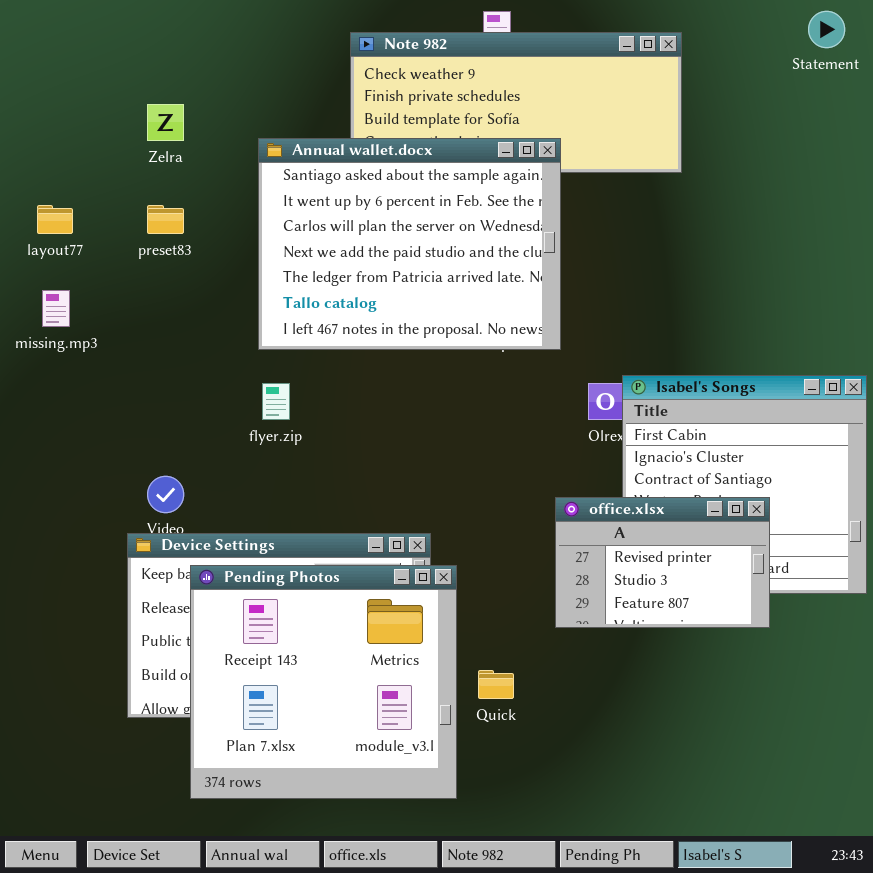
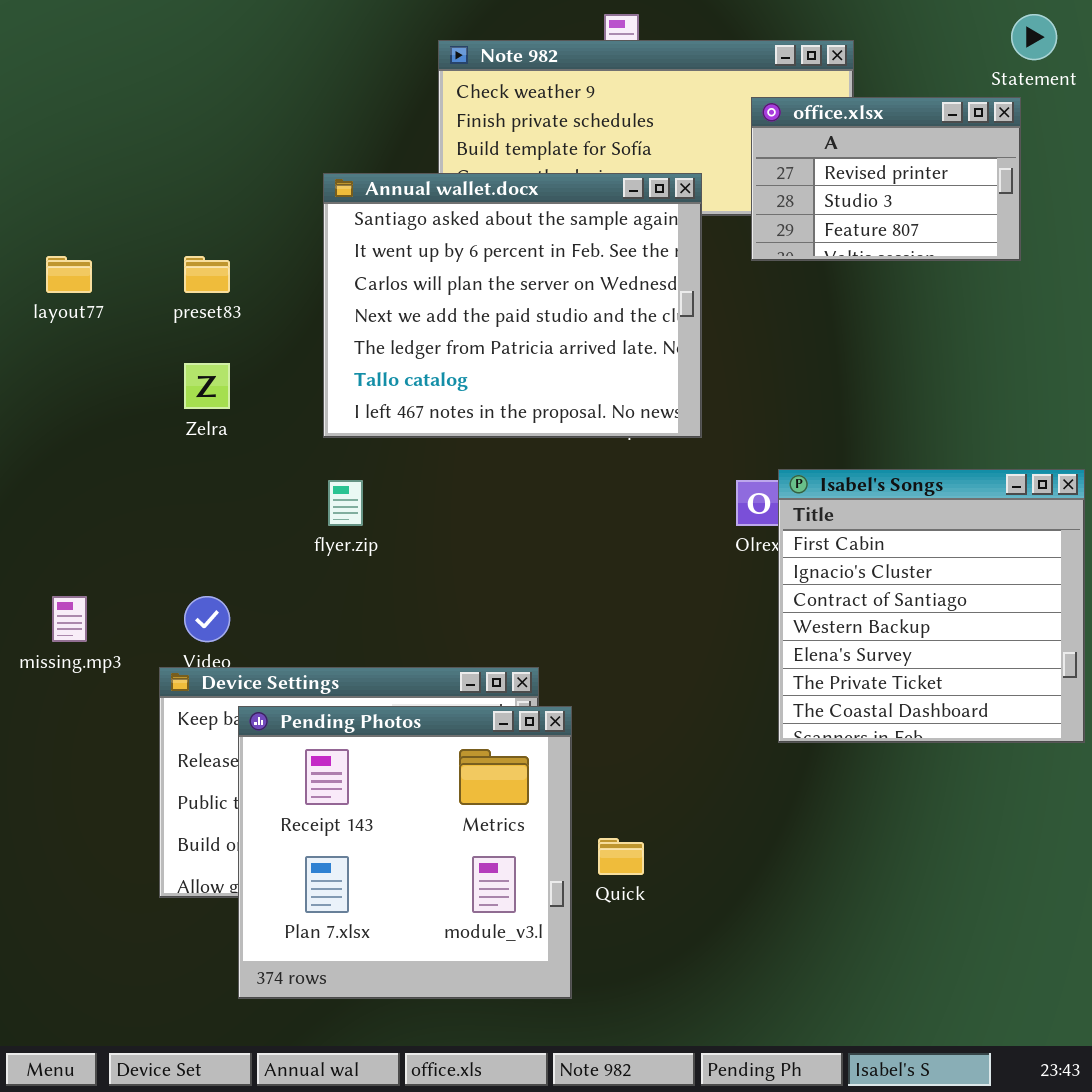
Zelra: [147,104,184,141] -> [184,363,230,409], moved
missing.mp3: [42,290,70,327] -> [52,596,87,642], moved
office.xlsx: [555,497,770,628] -> [751,97,1021,261], moved

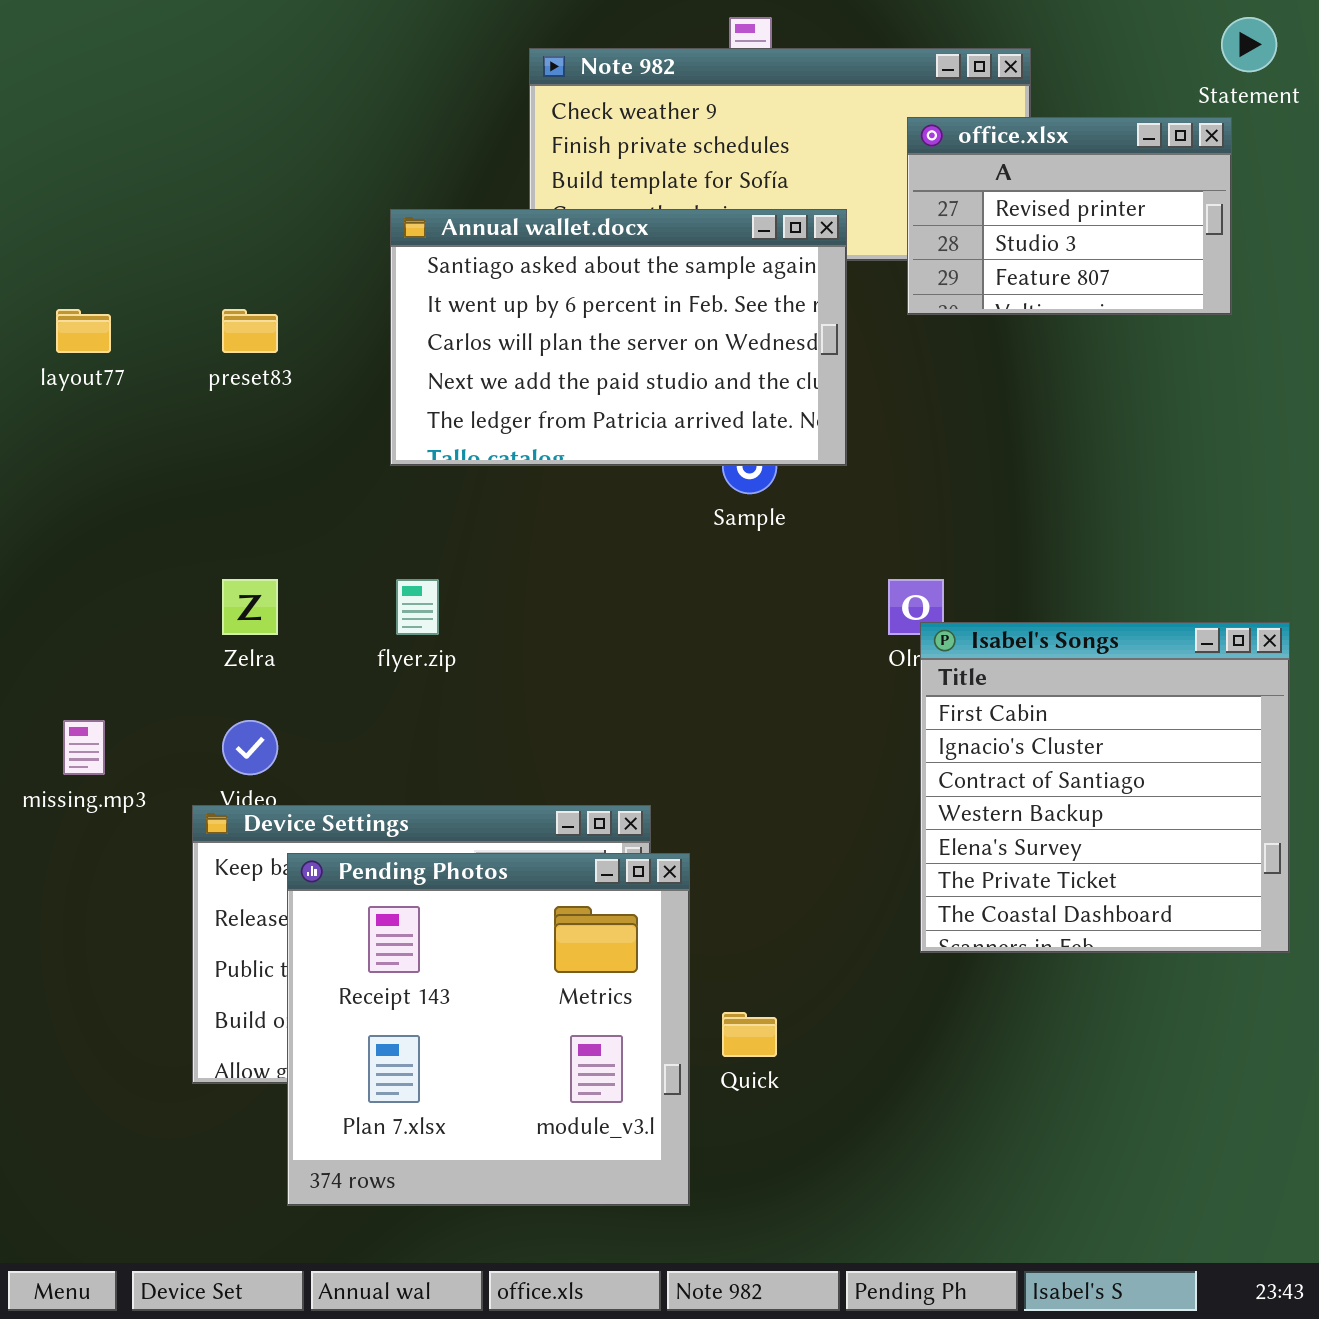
Annual wallet.docx: [323,173,702,438] -> [390,209,847,466], resized
Zelra: [184,363,230,409] -> [222,579,278,635], moved
Isabel's Songs: [778,469,1085,743] -> [920,622,1290,953], moved

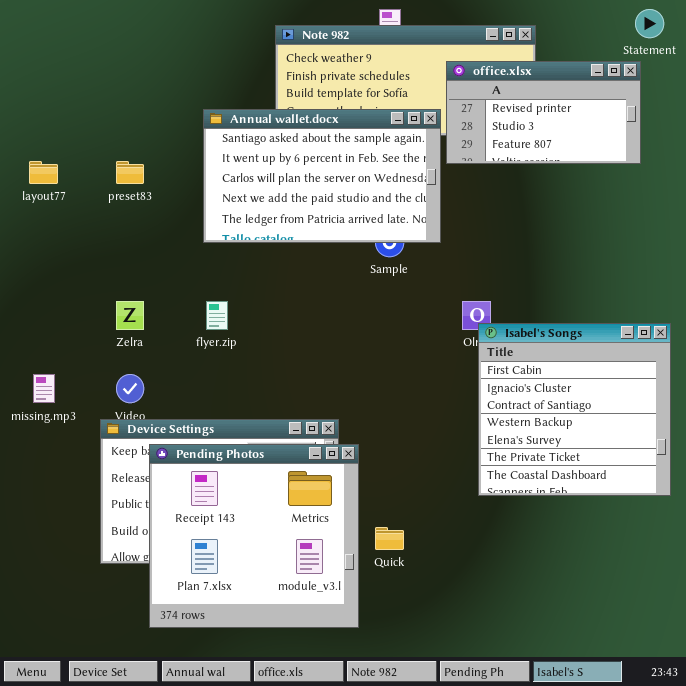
office.xlsx: [907,117,1232,315] -> [446,61,641,164], resized

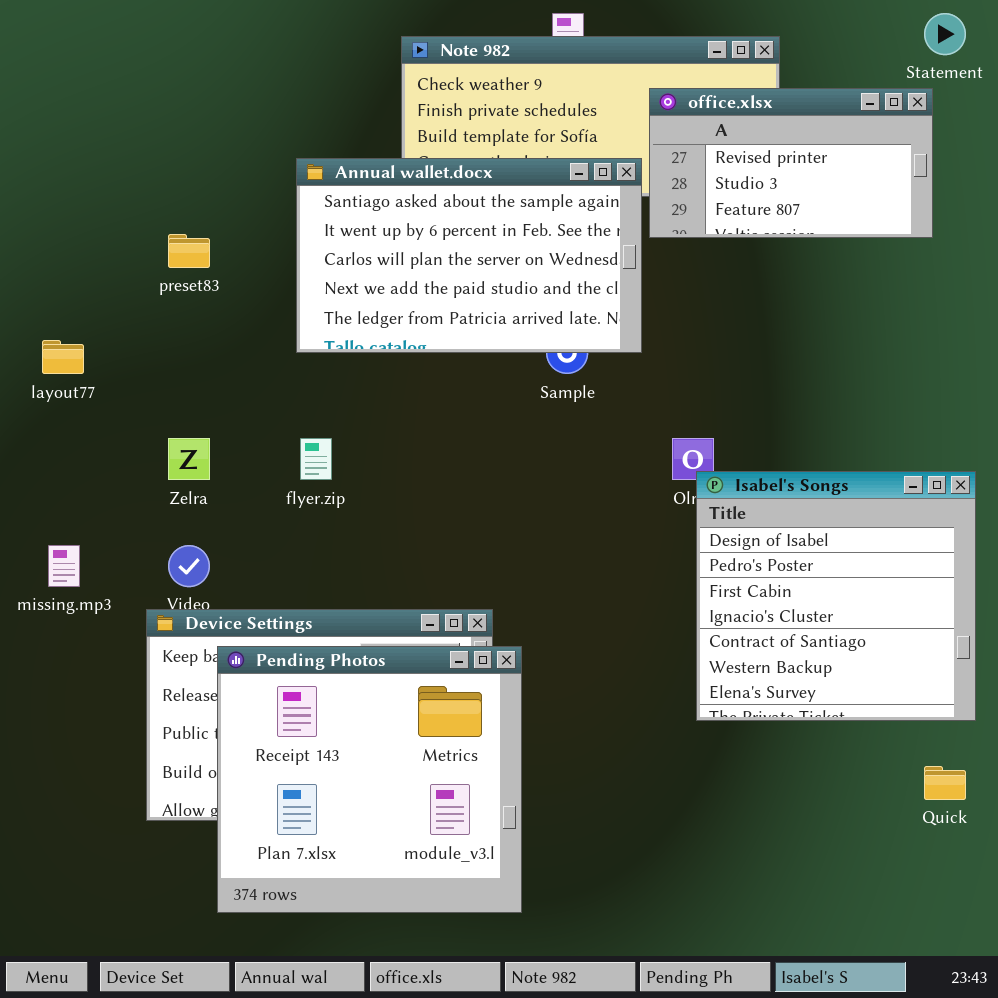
layout77: [29,161,58,184] -> [42,340,84,374], moved
Isabel's Songs: [478,323,671,496] -> [696,471,976,721], scrolled up 2 rows
Quick: [375,527,404,550] -> [924,766,966,800], moved

